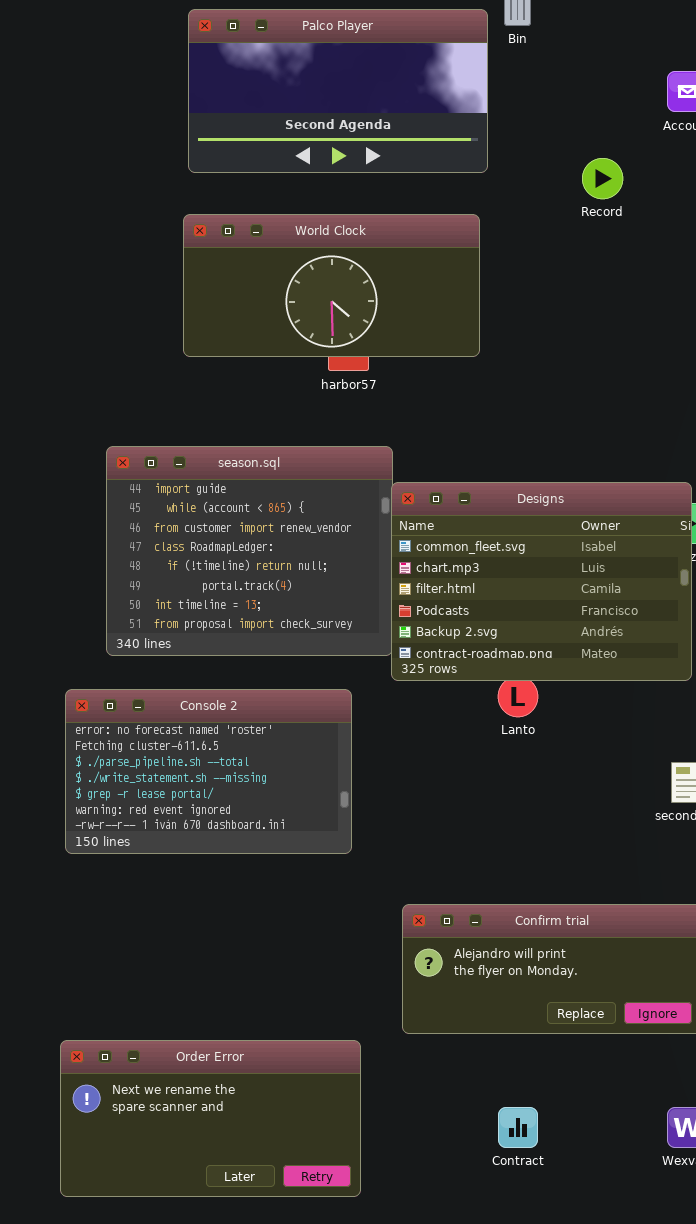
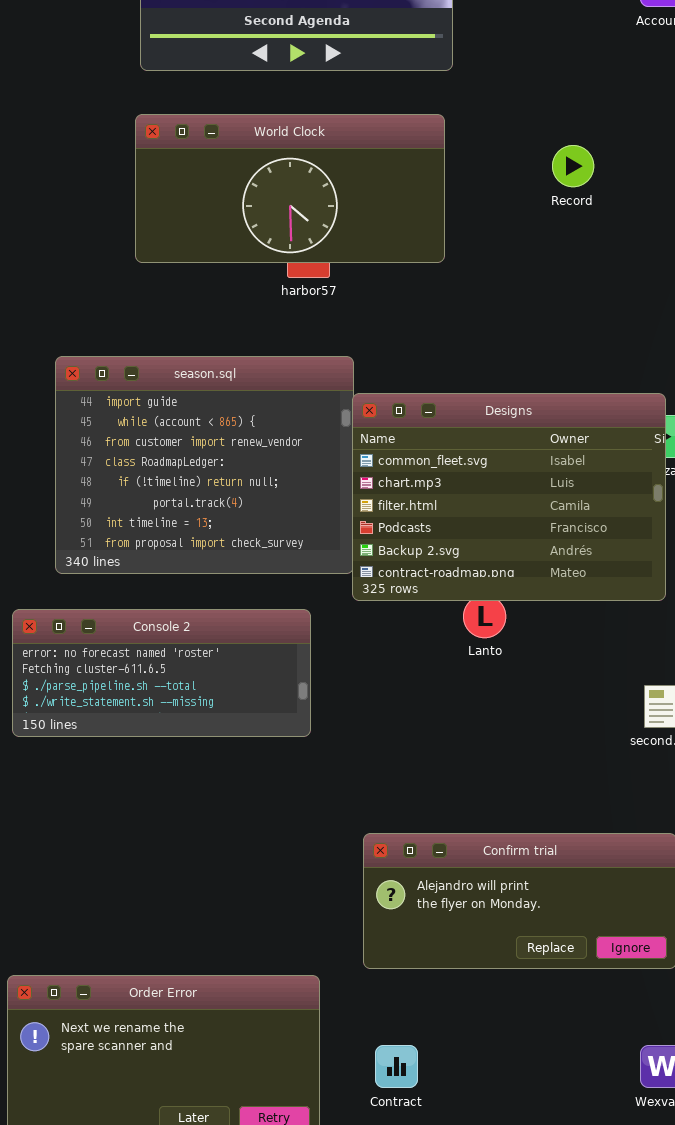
Record: [582,158,623,199] -> [552,145,594,187], moved
Console 2: [65,689,352,854] -> [12,609,311,737], resized
Contract: [498,1107,538,1148] -> [375,1045,418,1088], moved

